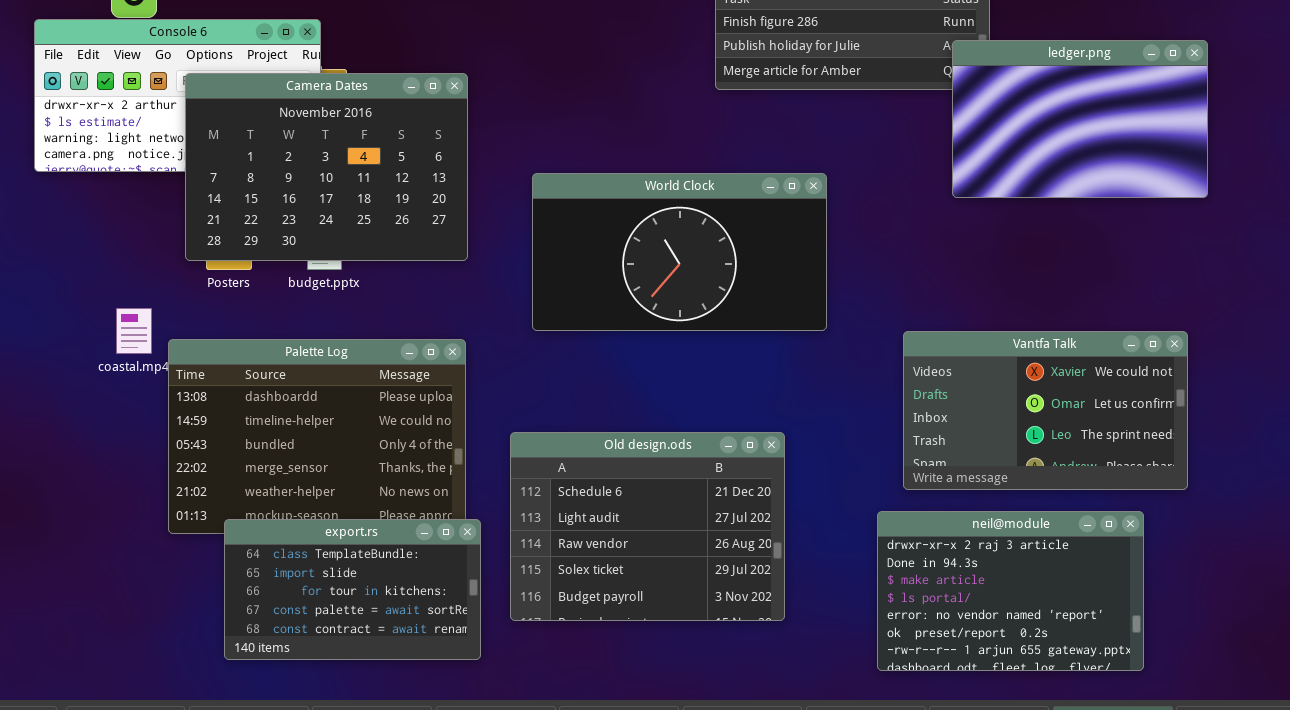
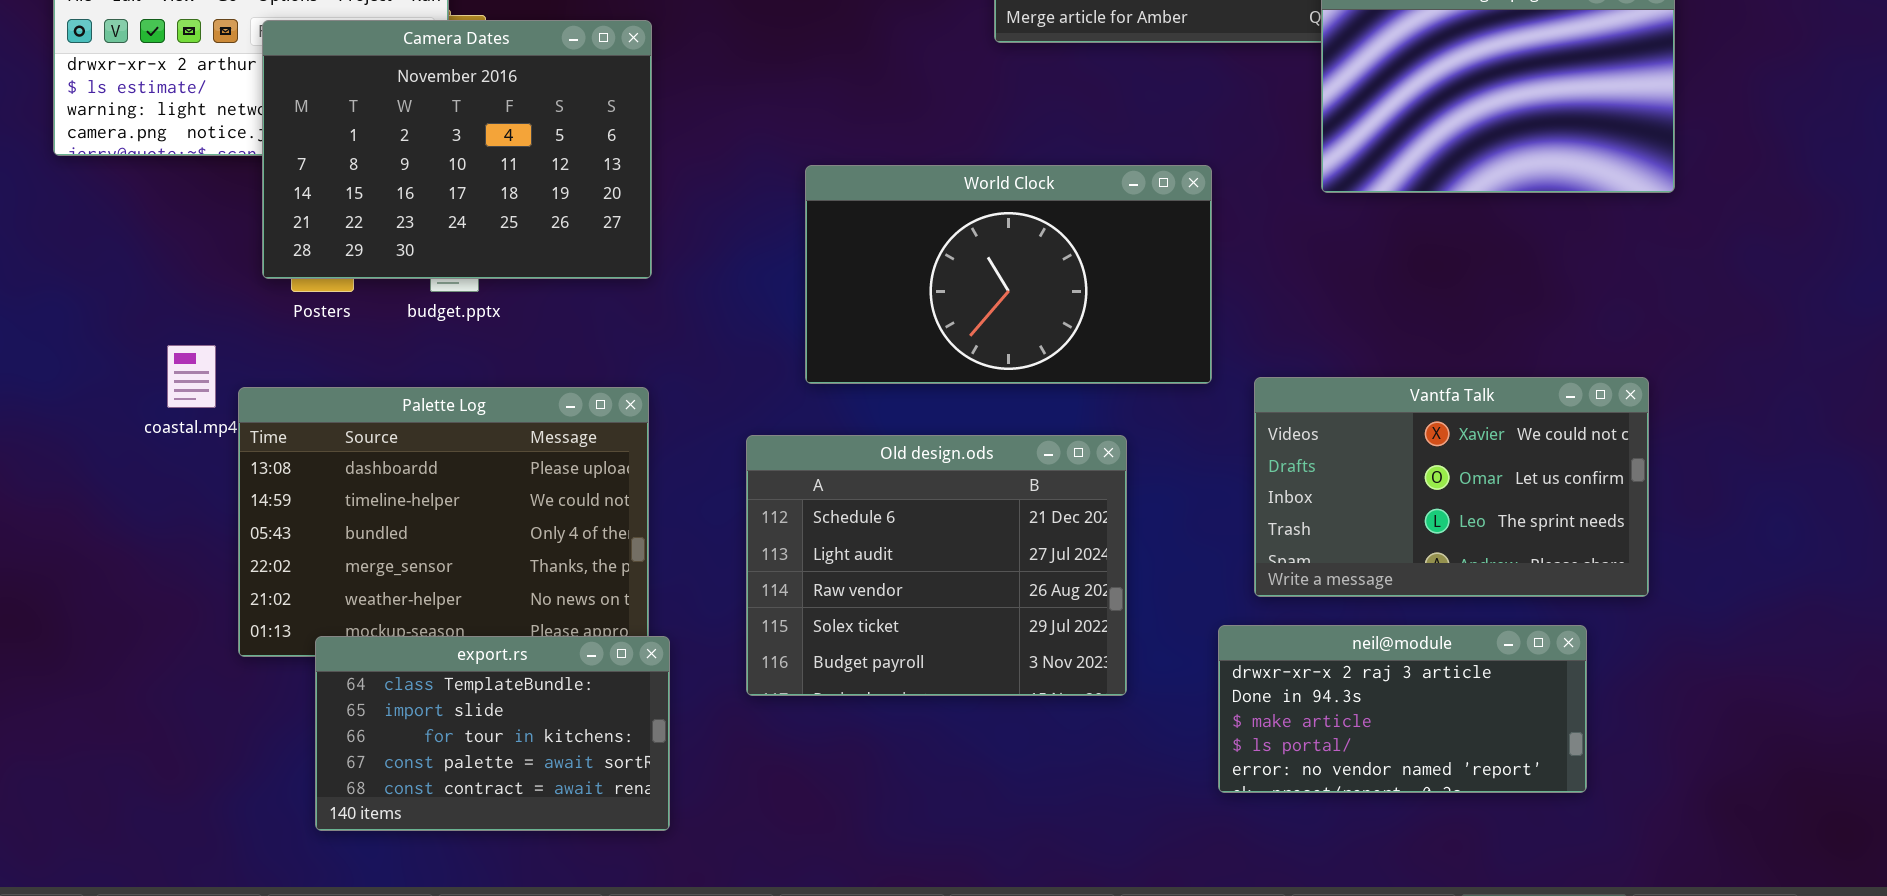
World Clock: [532,173,827,331] -> [805,165,1212,384], moved
Old design.ods: [510,432,785,621] -> [746,435,1127,696], moved
neil@module: [877,511,1144,671] -> [1218,625,1587,793], resized

